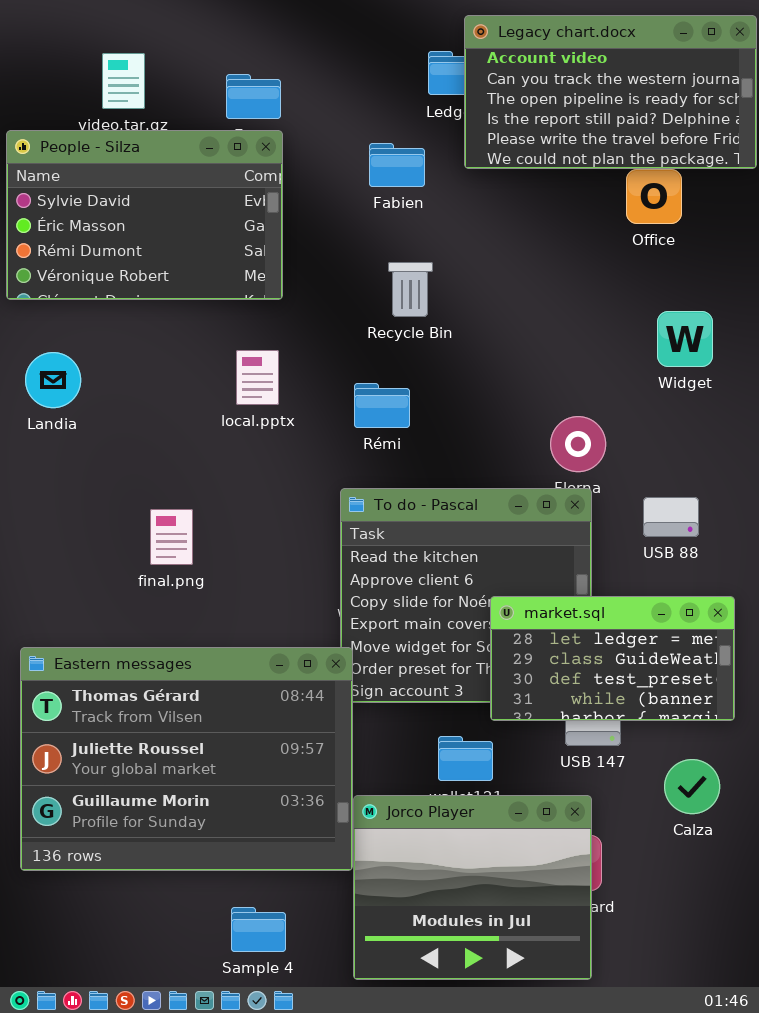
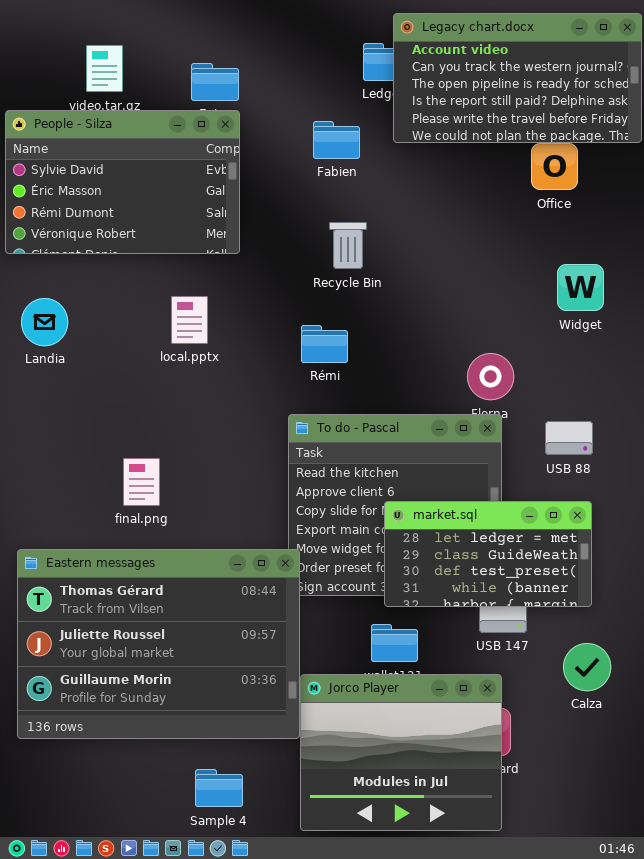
local.pptx: [236,350,279,405] -> [171,296,208,344], moved
final.png: [150,509,193,565] -> [123,458,160,506], moved
market.sql: [490,596,735,721] -> [384,501,592,607], moved

